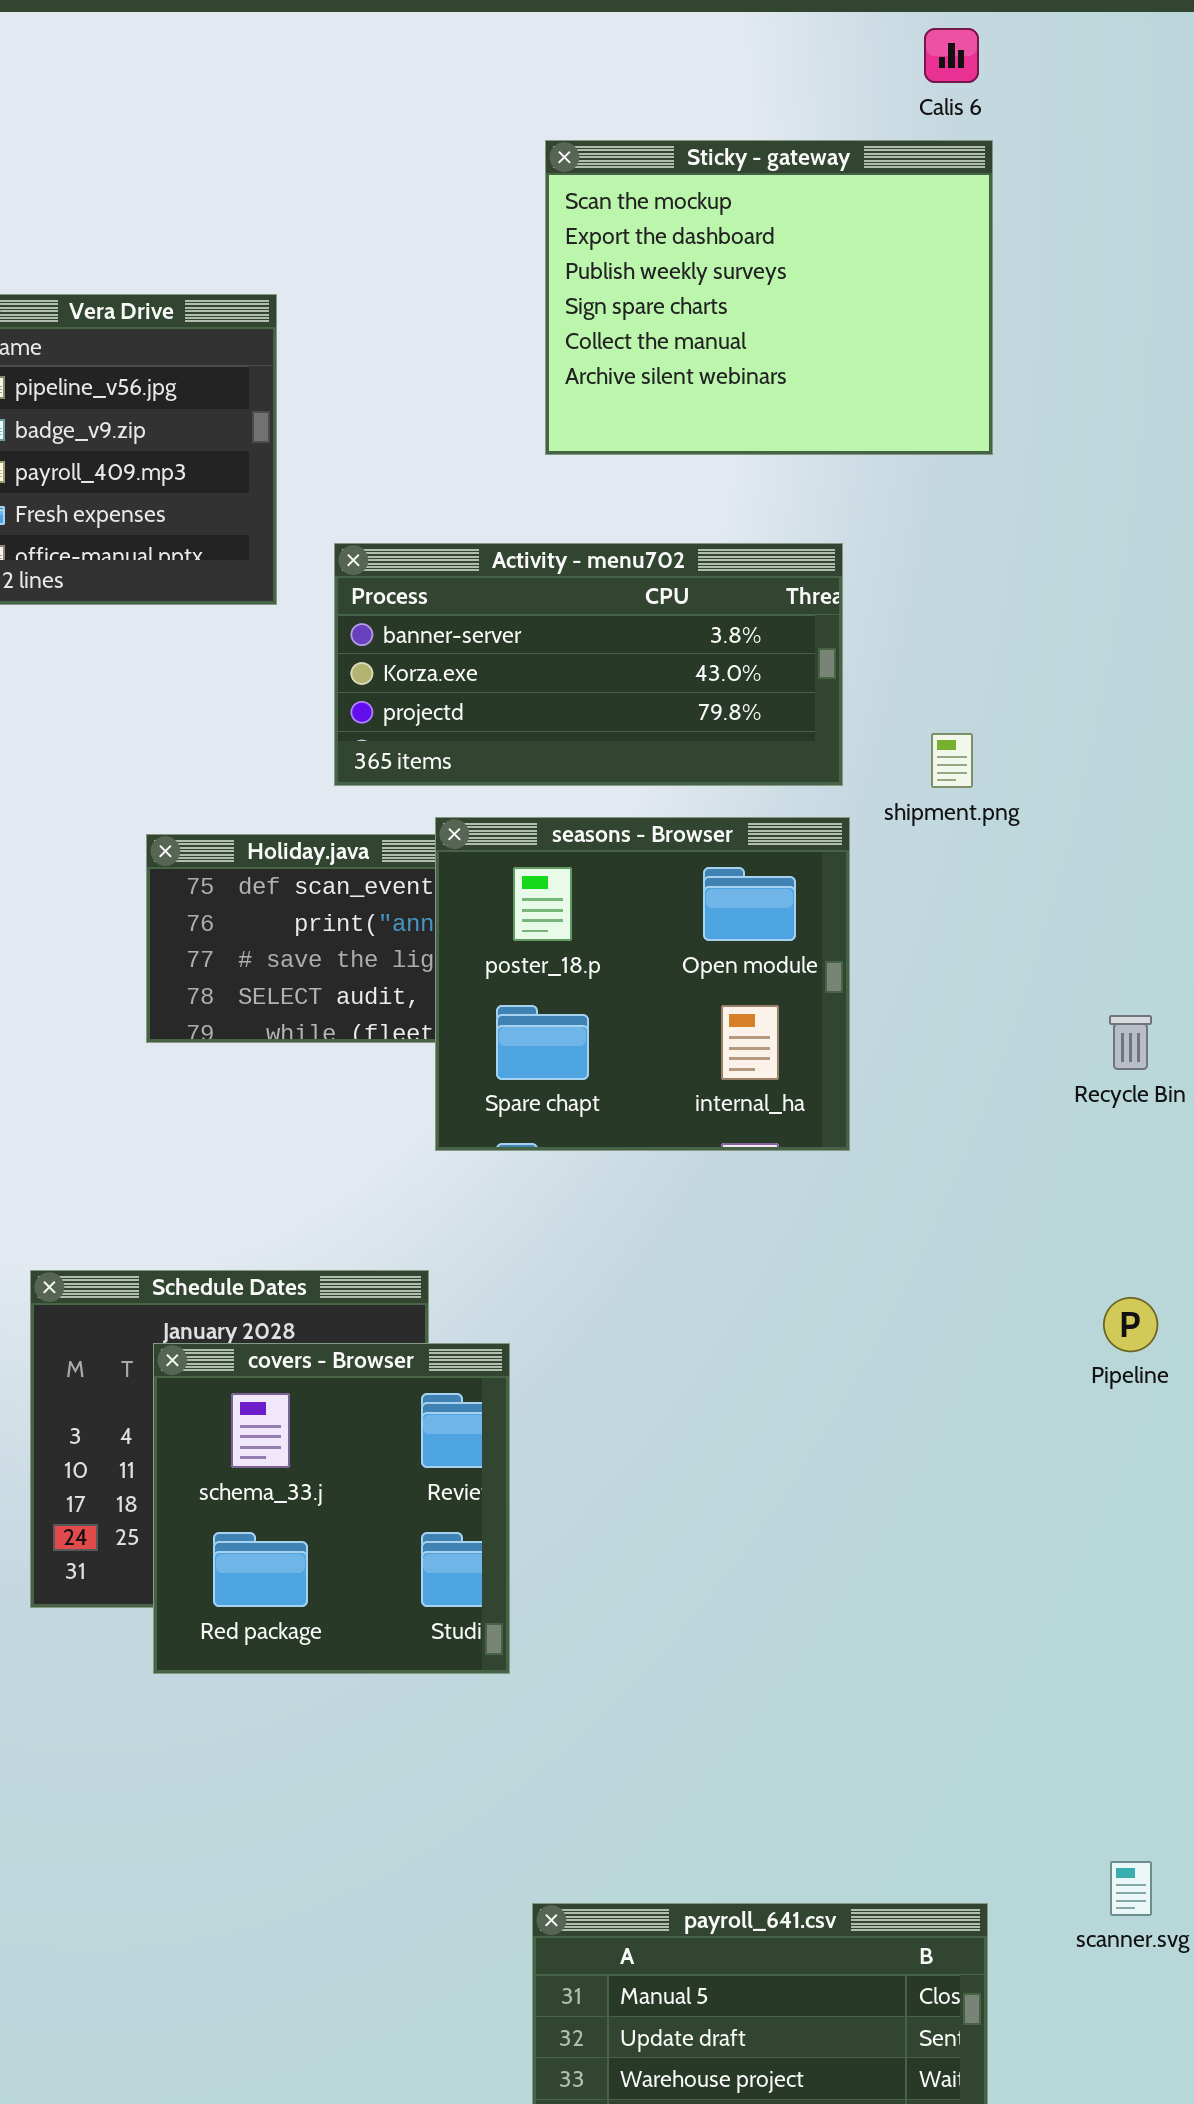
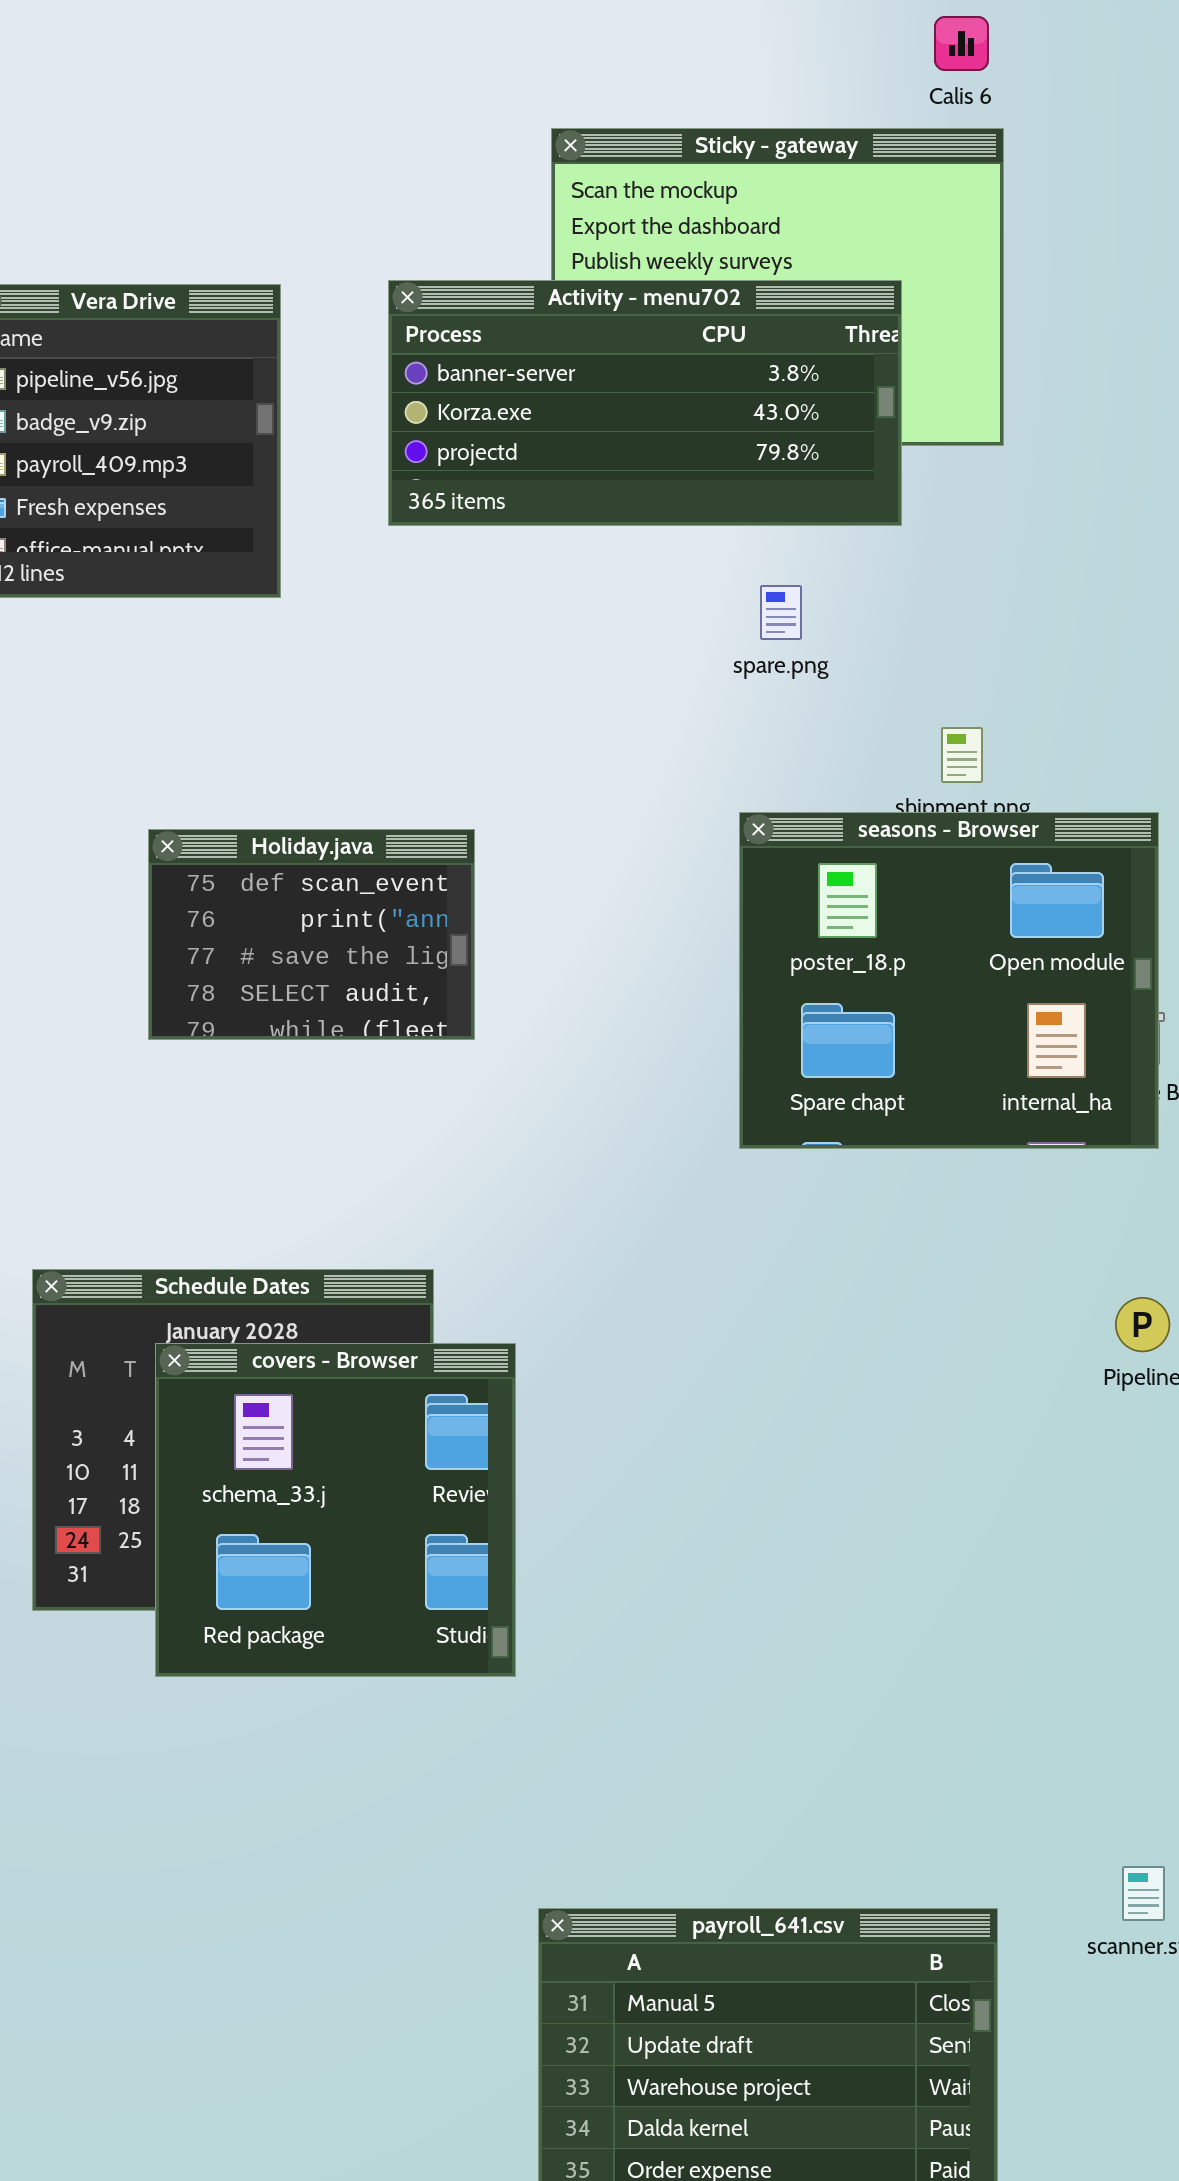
Activity - menu702: [334,543,843,786] -> [388,280,902,526], moved
seasons - Browser: [435,817,850,1151] -> [739,812,1159,1149], moved

